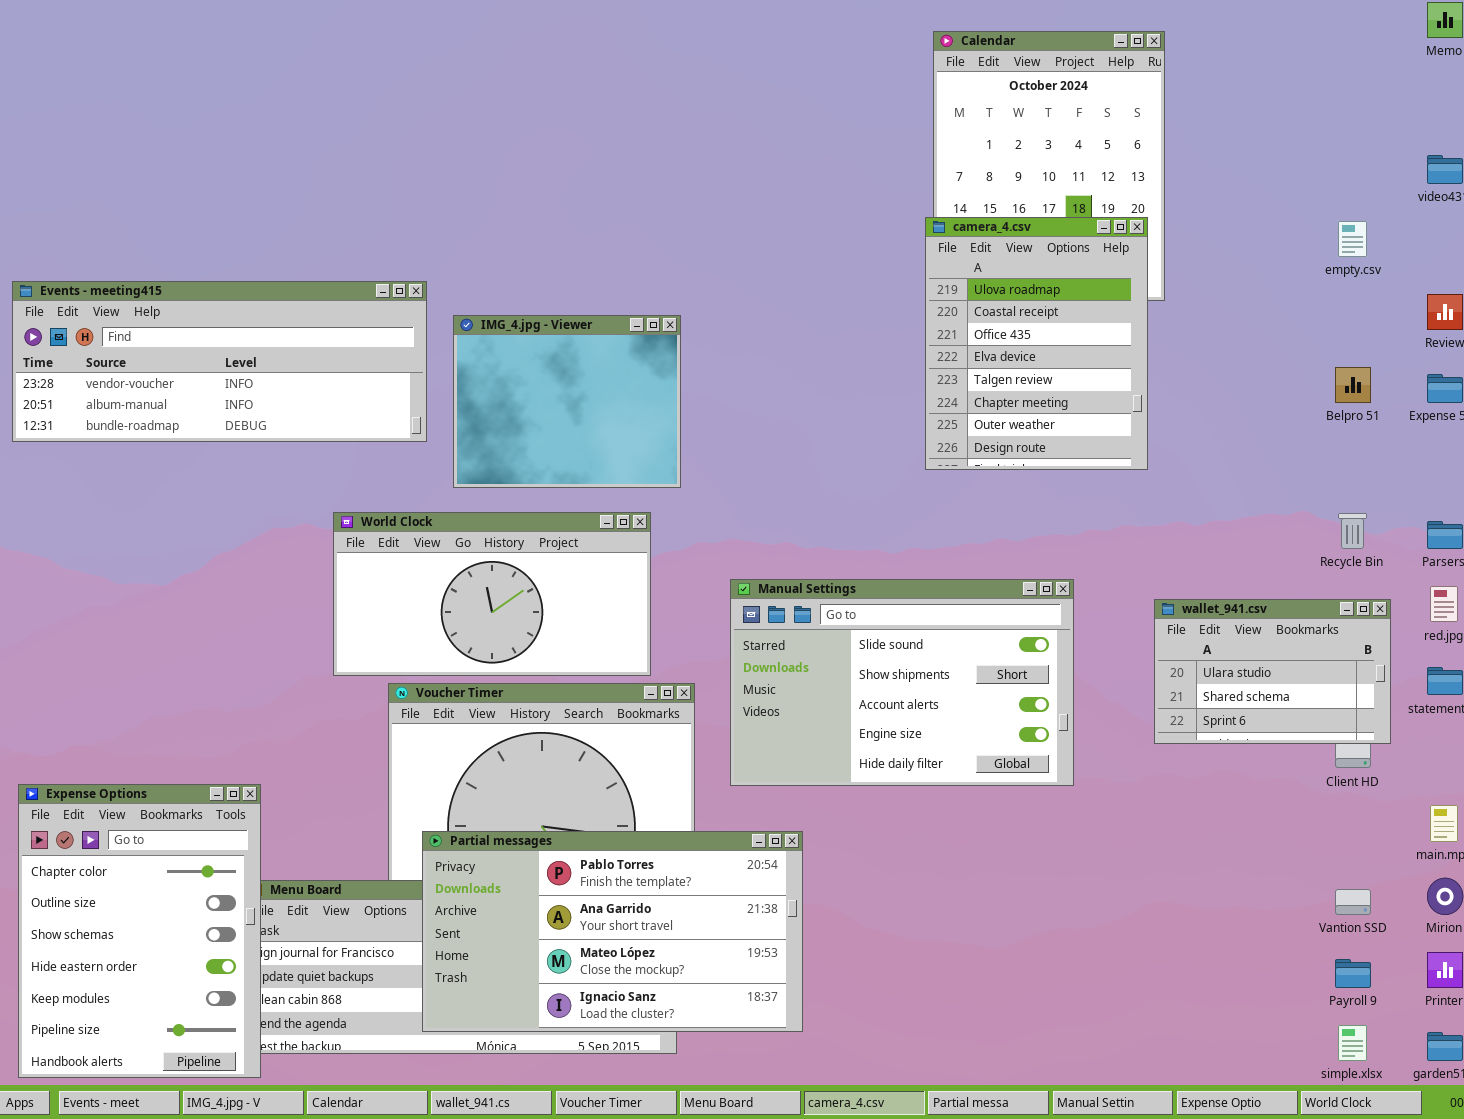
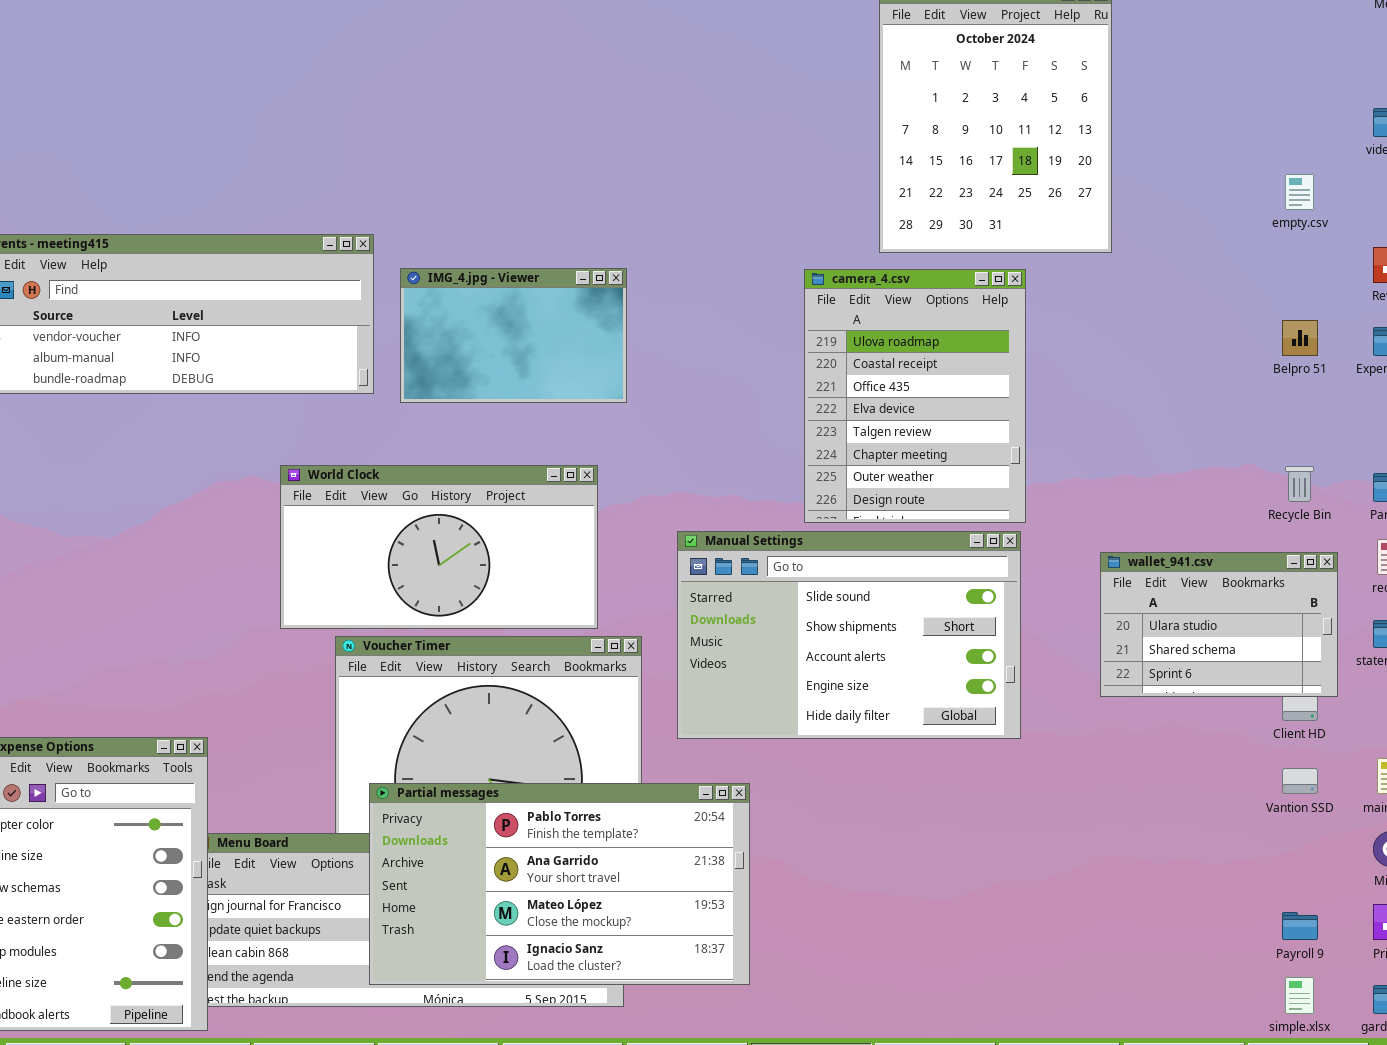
camera_4.csv: [925,217,1148,470] -> [804,269,1026,523], moved
IMG_4.jpg - Viewer: [453,315,681,488] -> [400,268,627,403], resized
Vantion SSD: [1335,889,1371,915] -> [1282,768,1318,794], moved

